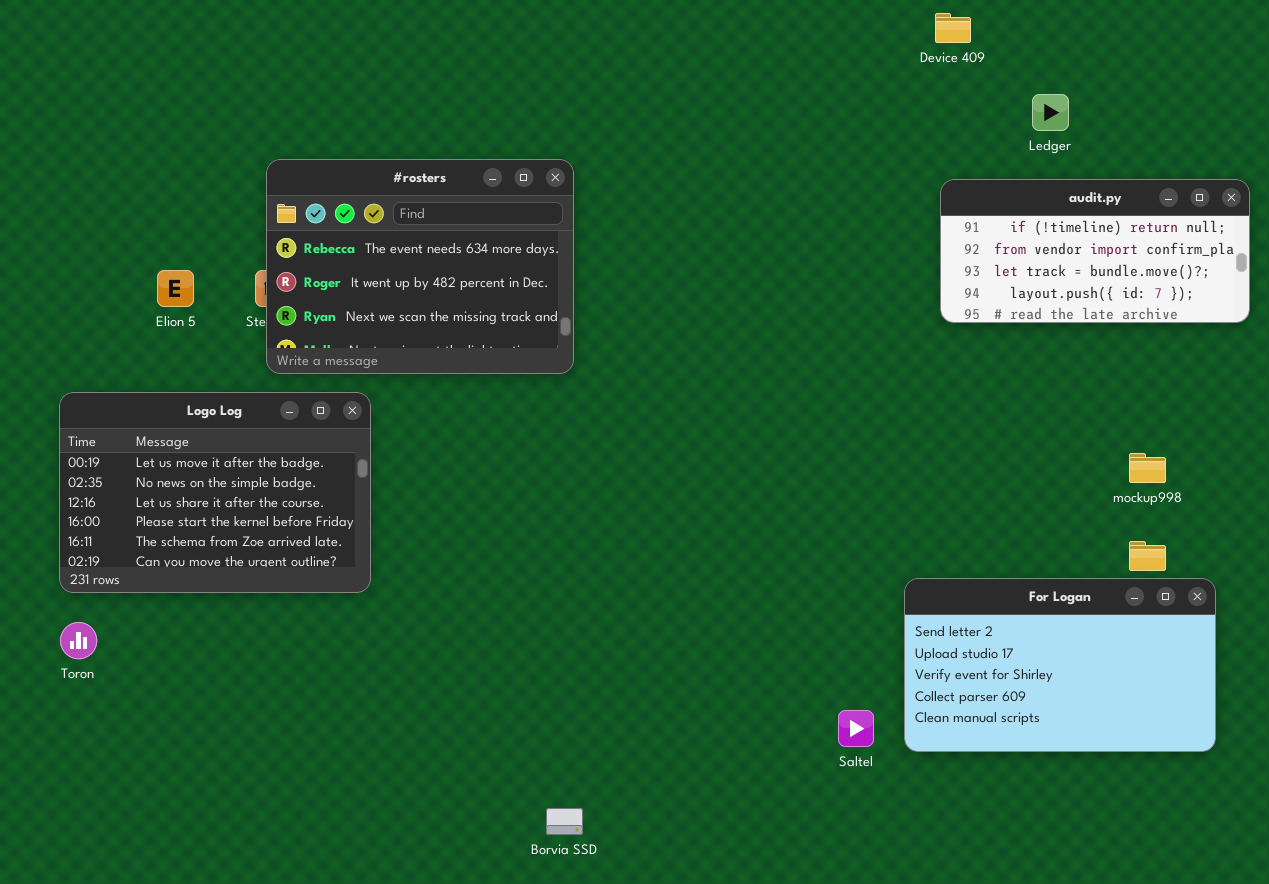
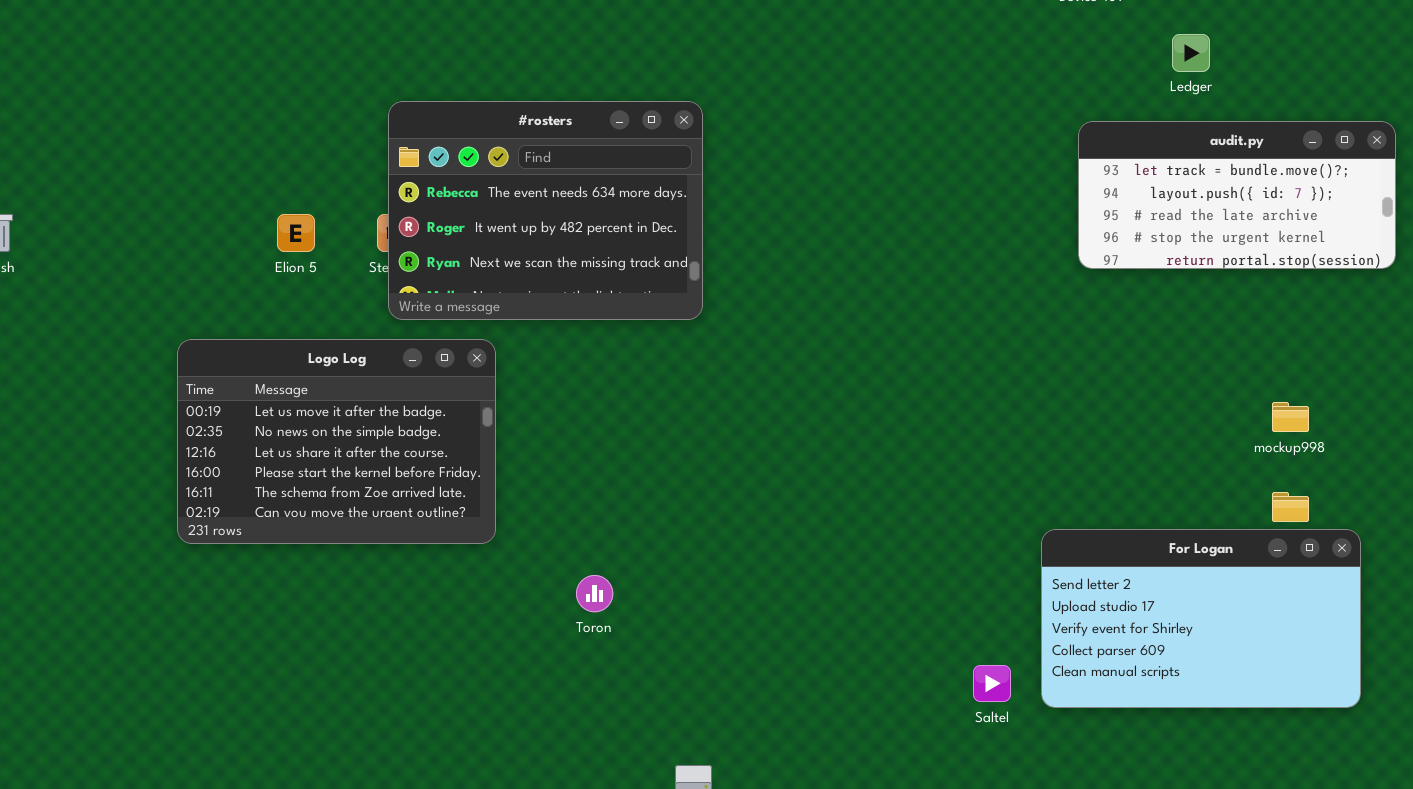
audit.py: [940,179,1250,323] -> [1078,121,1396,269], scrolled down 2 rows
Toron: [60,622,97,659] -> [576,575,613,612], moved

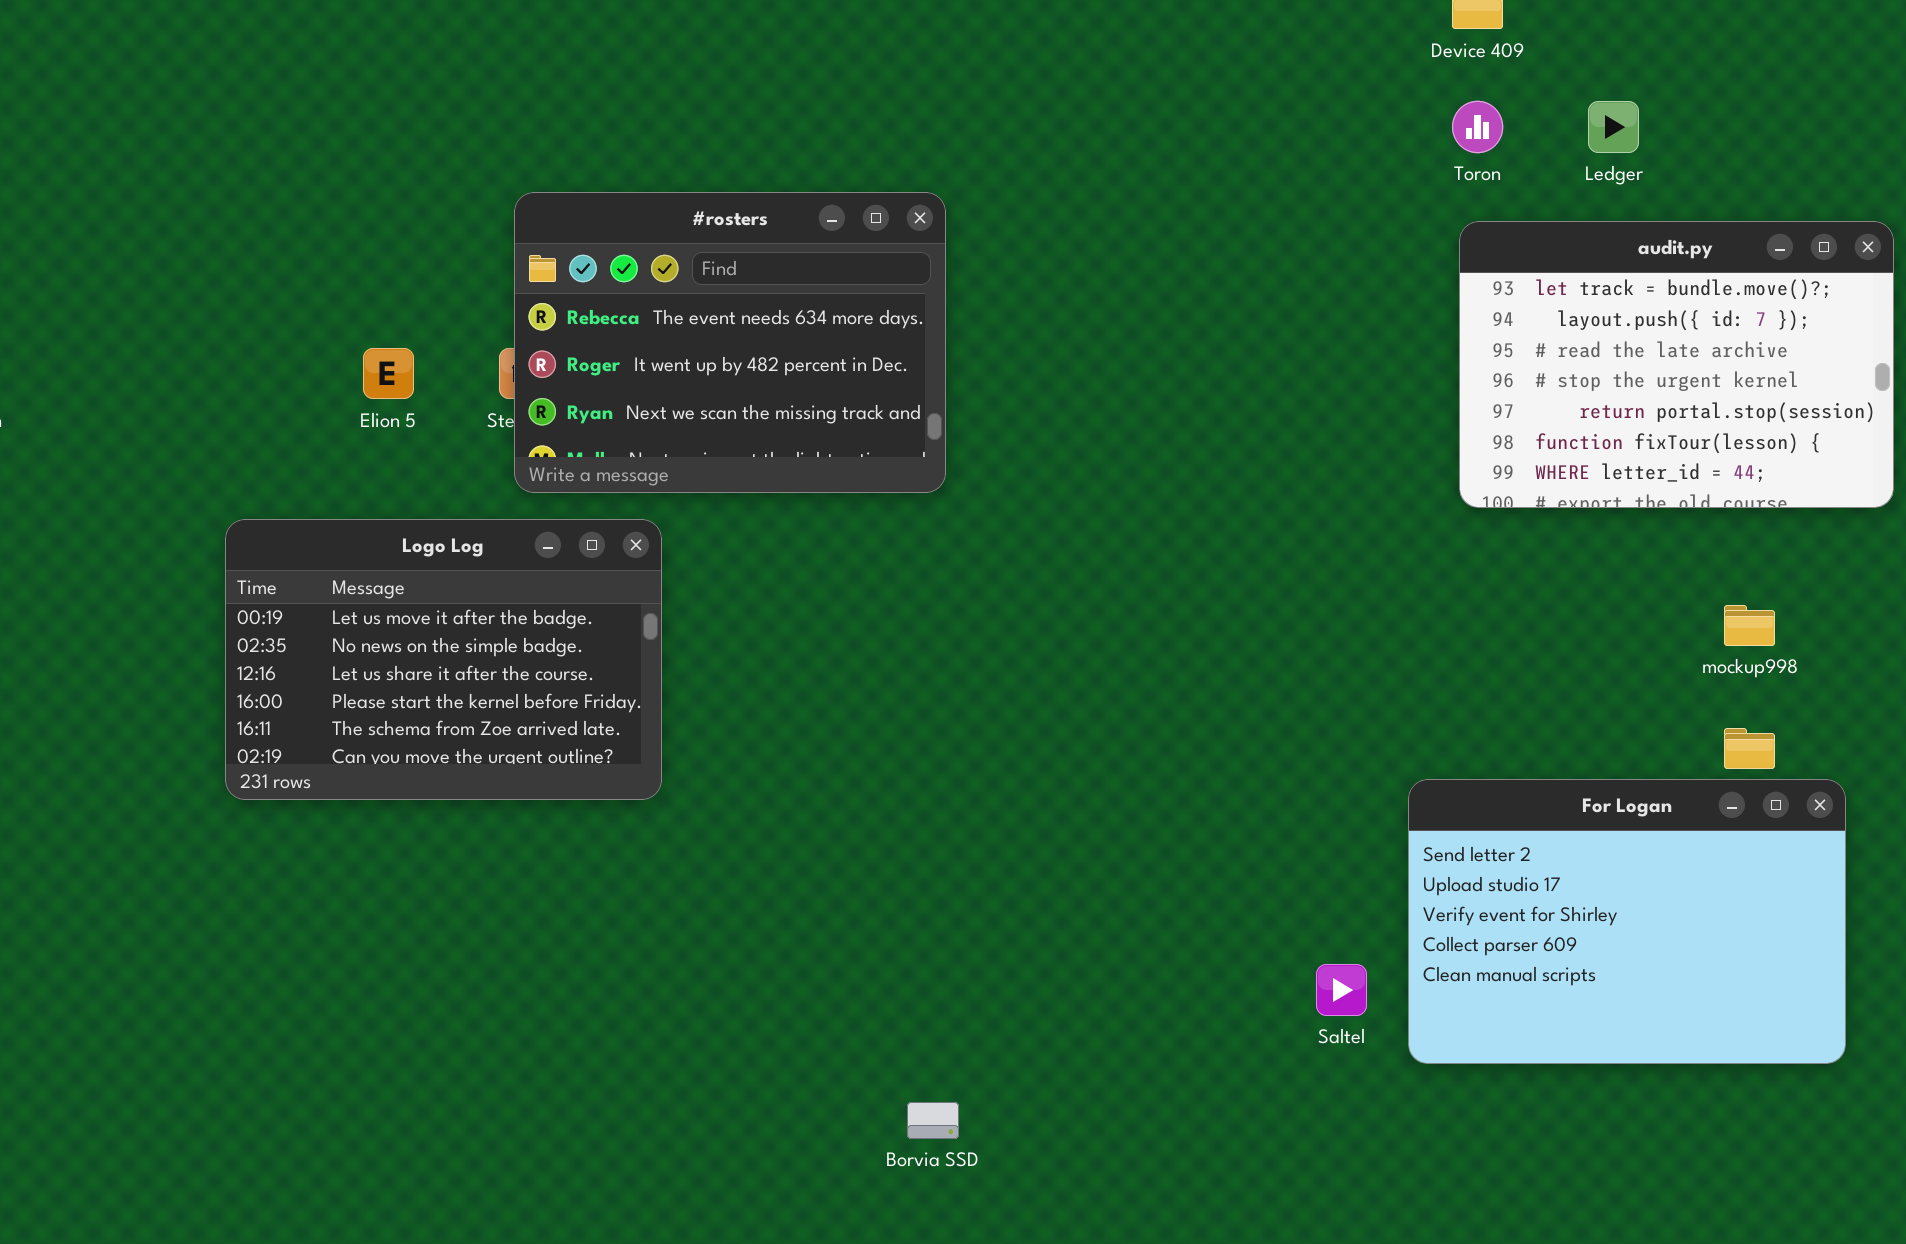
audit.py: [1078,121,1396,269] -> [1459,221,1894,508], resized
For Logan: [1041,529,1361,708] -> [1408,779,1846,1064], resized
Toron: [576,575,613,612] -> [1452,101,1503,153], moved

